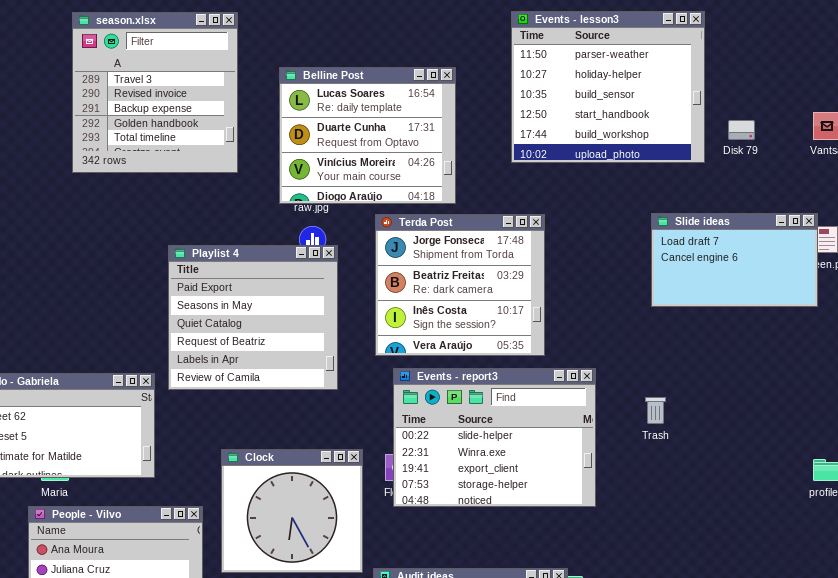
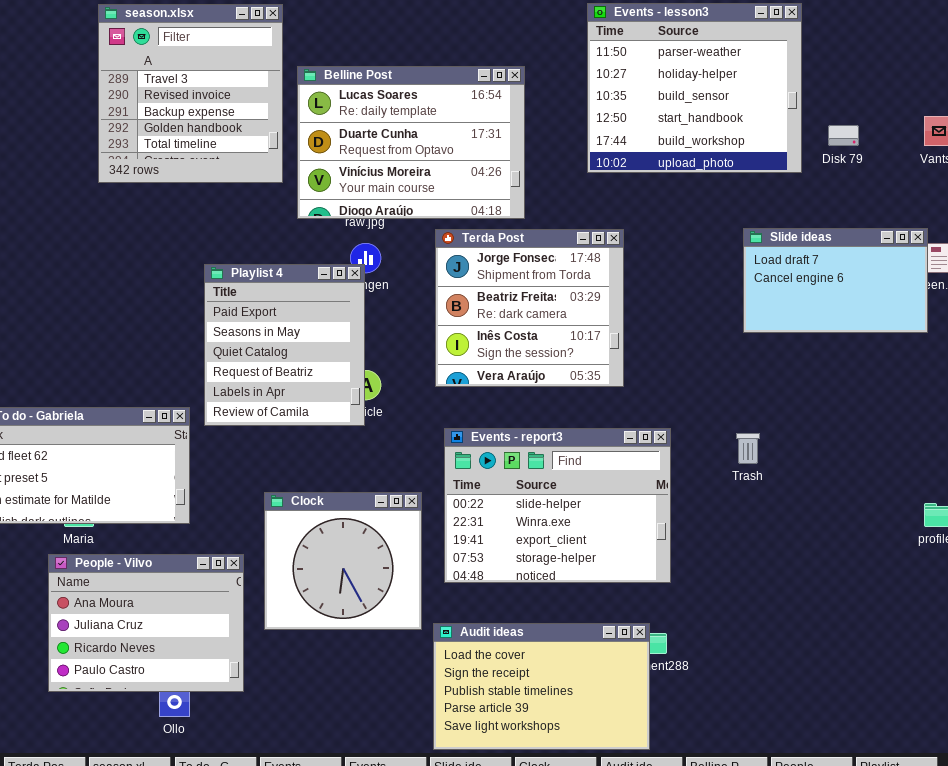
Belline Post: [279,67,456,204] -> [297,66,525,219], resized
Playlist 4: [168,245,338,390] -> [204,264,365,426], resized
Events - report3: [393,368,596,507] -> [444,428,671,583], moved

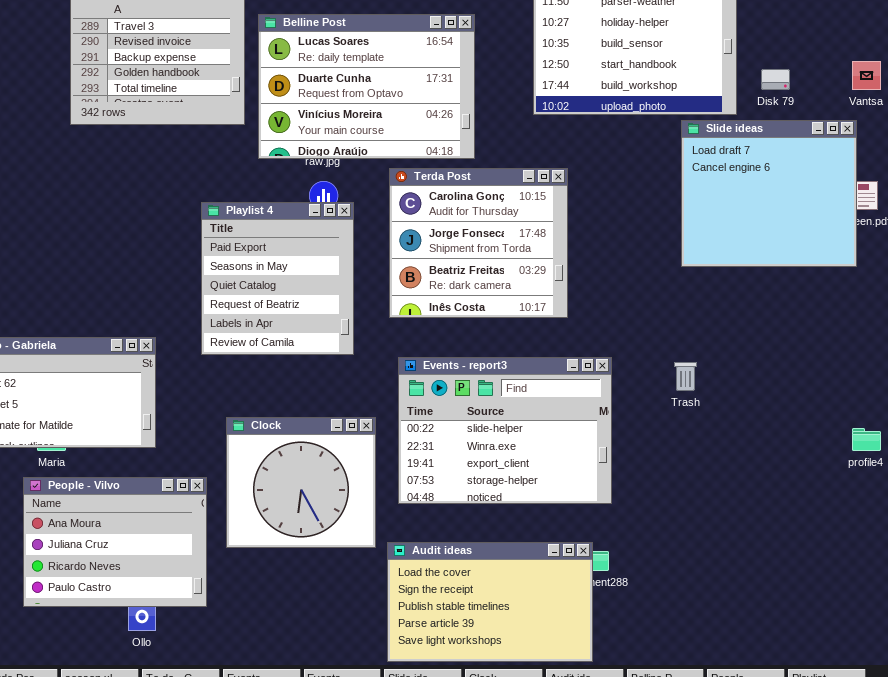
Slide ideas: [743,228,928,333] -> [681,120,857,267], resized
Terda Post: [435,229,624,387] -> [389,168,568,318], scrolled up 1 row
Playlist 4: [204,264,365,426] -> [201,202,354,355], moved

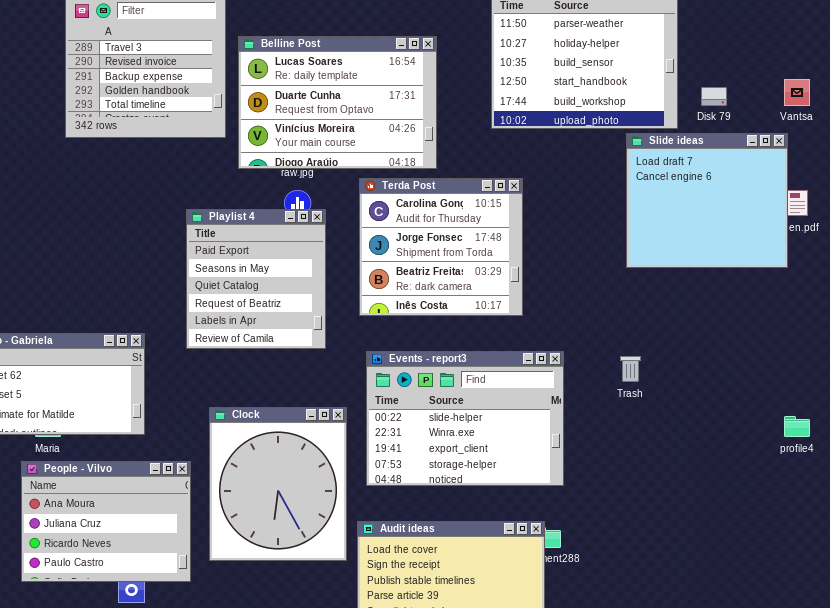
Clock: [226,417,376,548] -> [209,407,347,561], resized

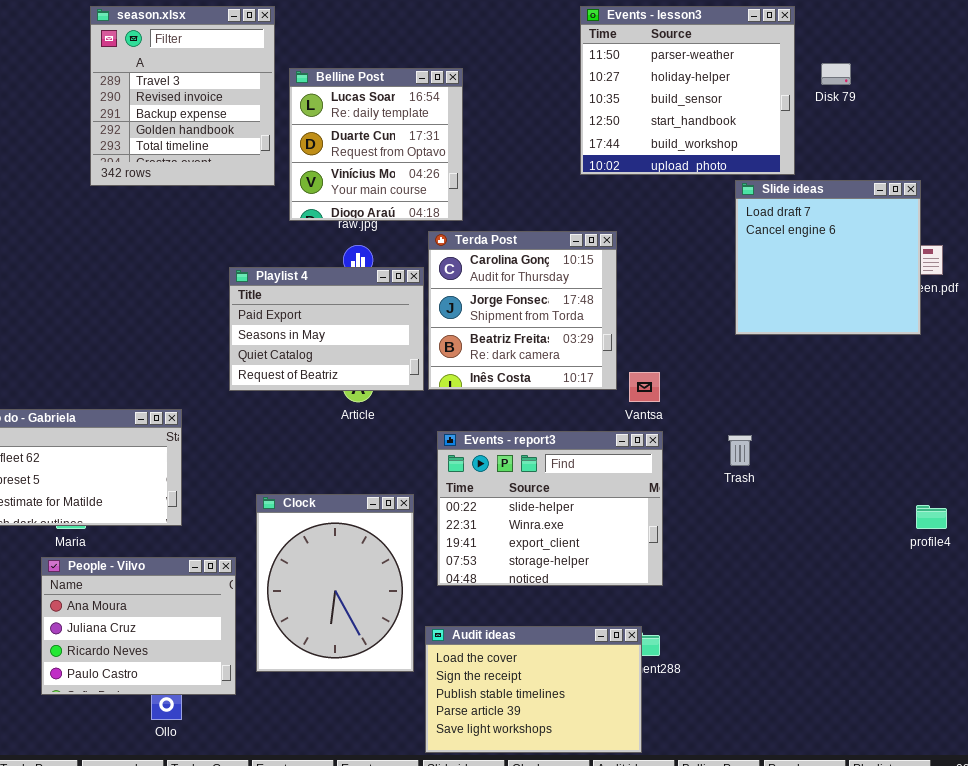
Belline Post: [238,36,437,169] -> [289,68,463,221], resized
Vantsa: [784,79,810,106] -> [629,372,660,402], moved
Disk 79: [701,87,727,106] -> [821,63,851,85], moved
Playlist 4: [186,209,326,349] -> [229,267,424,391], resized

